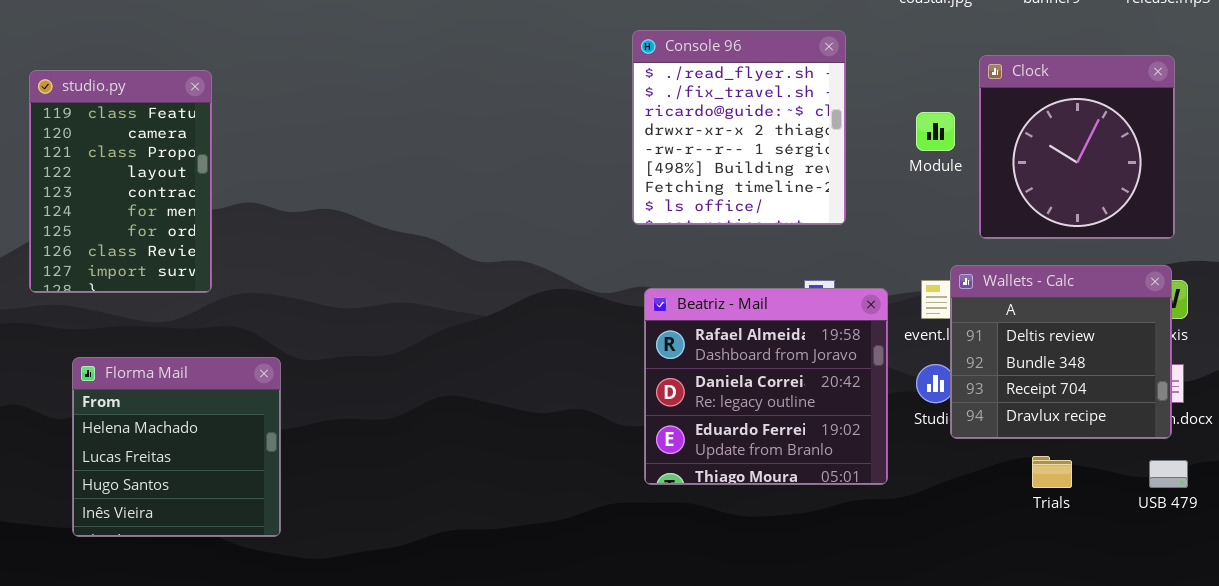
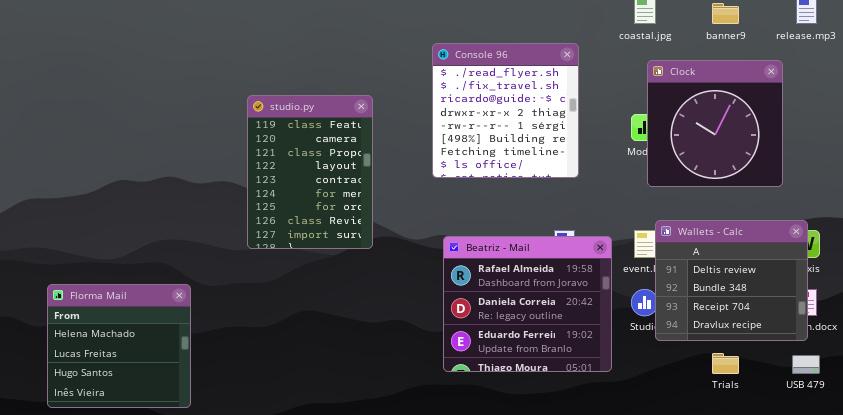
Console 96: [632,30,846,225] -> [432,43,579,178], moved
Clock: [979,55,1175,239] -> [647,60,783,187], moved
studio.py: [29,70,212,293] -> [247,95,373,249], moved

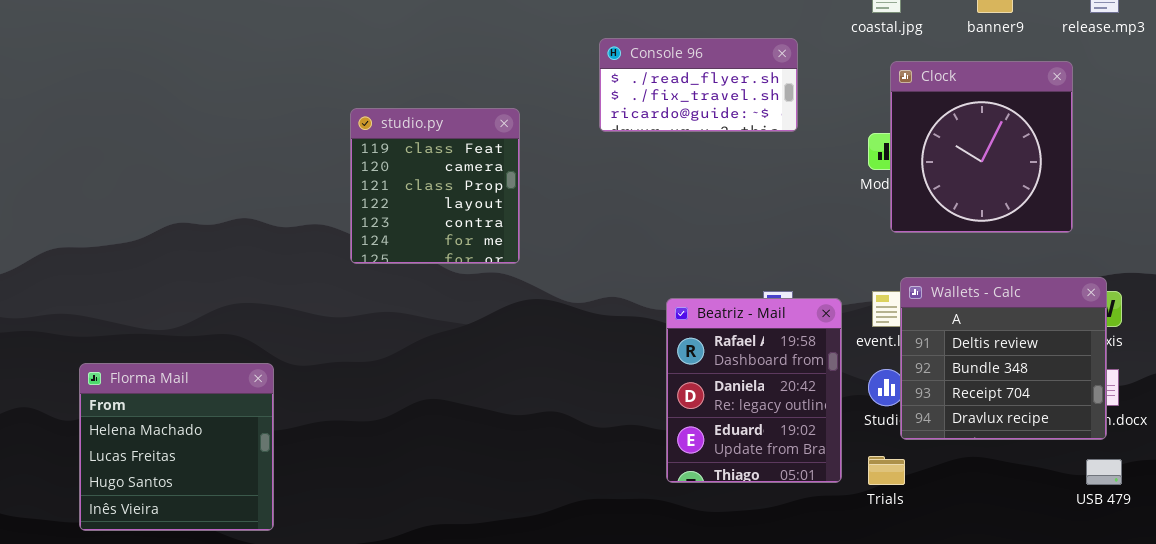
Console 96: [432,43,579,178] -> [599,38,798,132], resized
studio.py: [247,95,373,249] -> [350,108,520,264], resized
Beatriz - Mail: [443,236,612,372] -> [666,298,842,483], resized
Trials: [712,353,739,374] -> [868,456,905,485], moved

